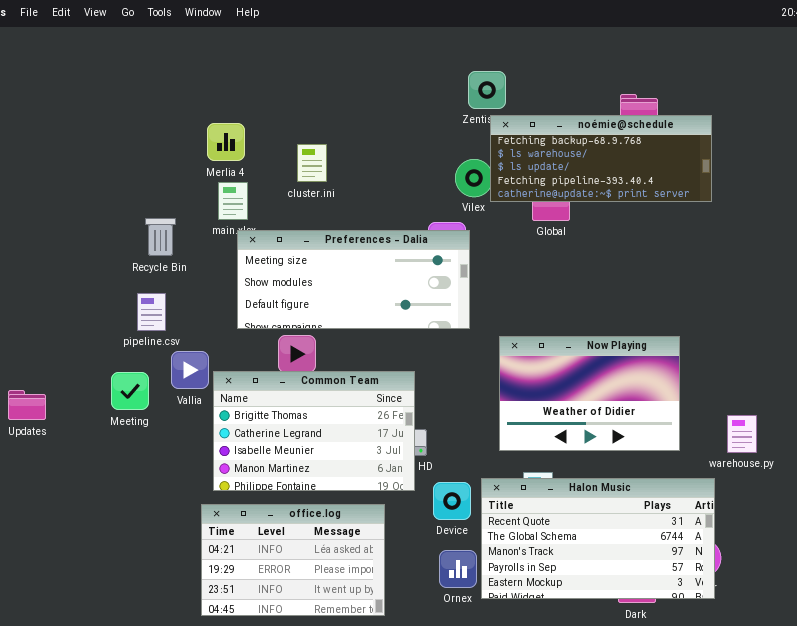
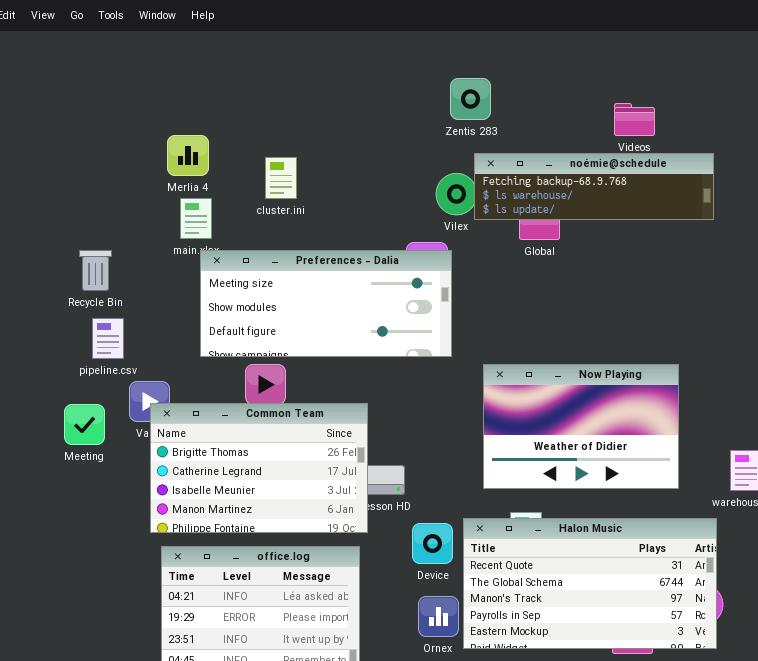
noémie@schedule: [490,115,712,202] -> [474,153,714,220], resized
Recycle Bin: [145,218,176,256] -> [79,250,112,291], moved
Common Team: [213,371,415,491] -> [150,403,368,533], moved

